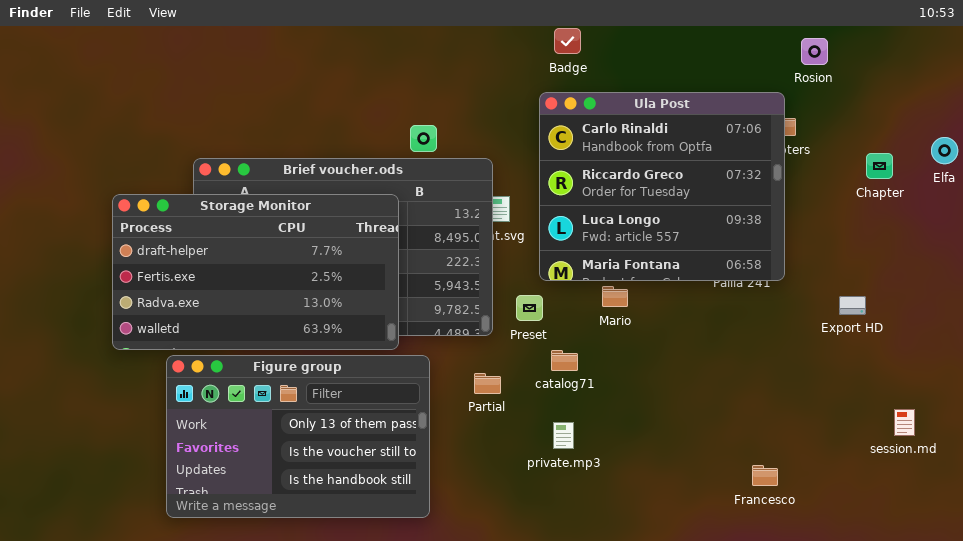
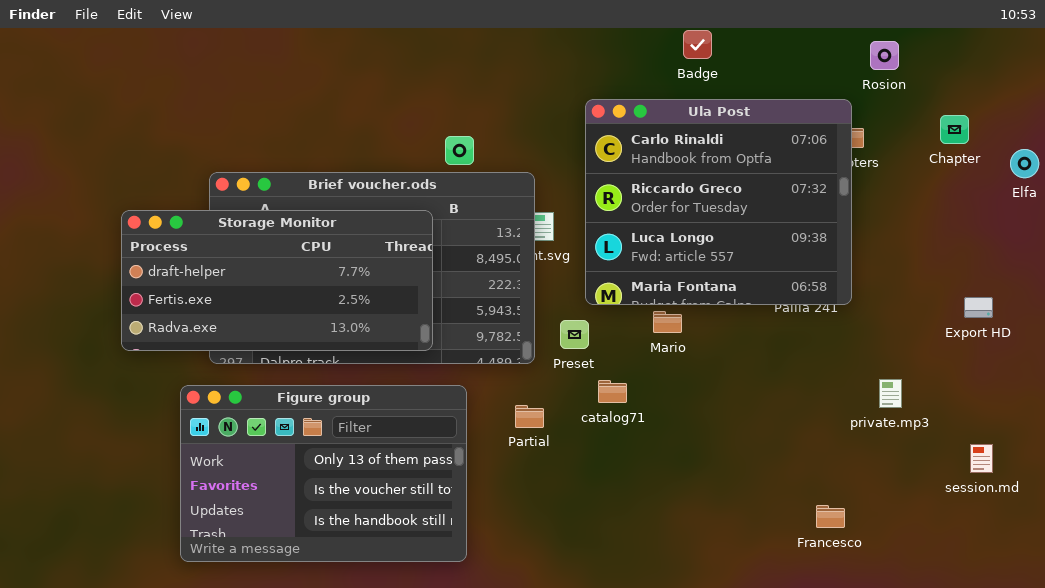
Badge: [554,28,581,54] -> [683,30,712,59], moved
Chapter: [866,153,893,179] -> [940,115,969,144], moved
Storage Monitor: [112,194,399,350] -> [121,210,433,351], resized
Export HD: [839,296,866,315] -> [964,297,993,318], moved
private.mp3: [553,422,574,449] -> [879,379,902,408], moved

